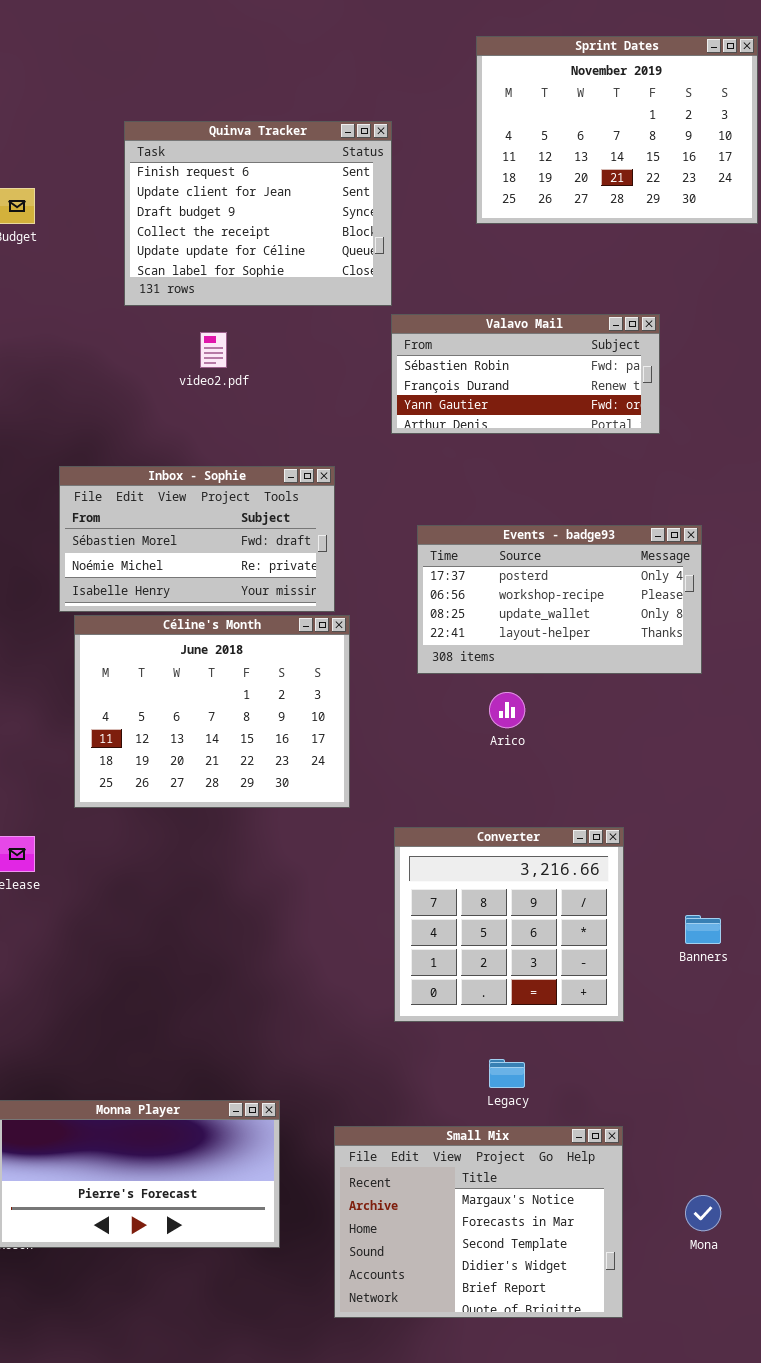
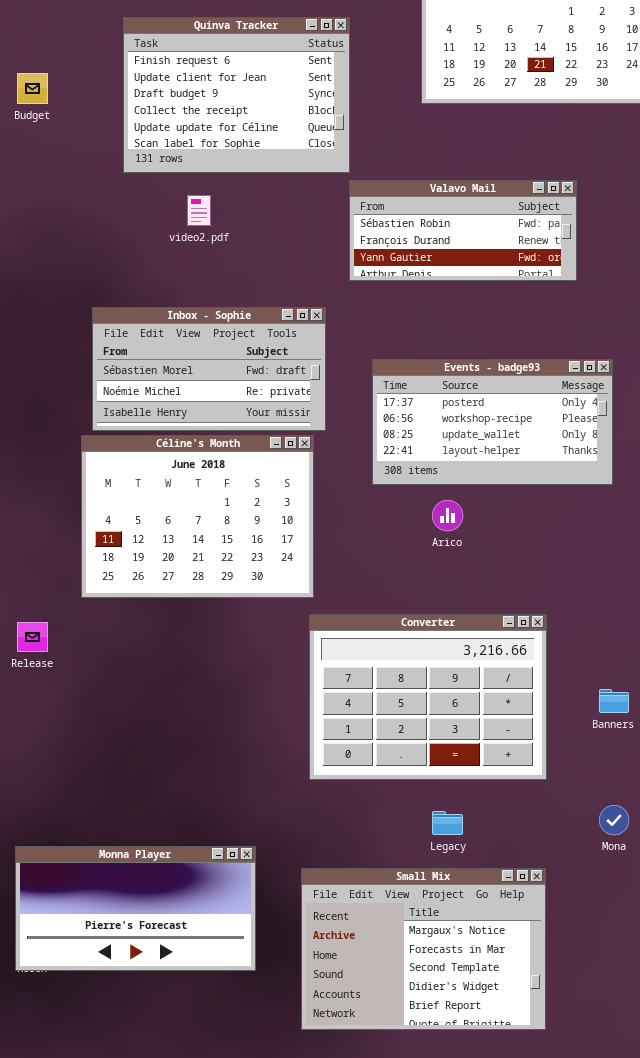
Inbox - Sophie: [59,466,335,612] -> [92,307,326,431], moved
Converter: [394,827,624,1022] -> [309,614,547,780], resized
Mona: [685,1195,721,1231] -> [599,805,629,835], moved

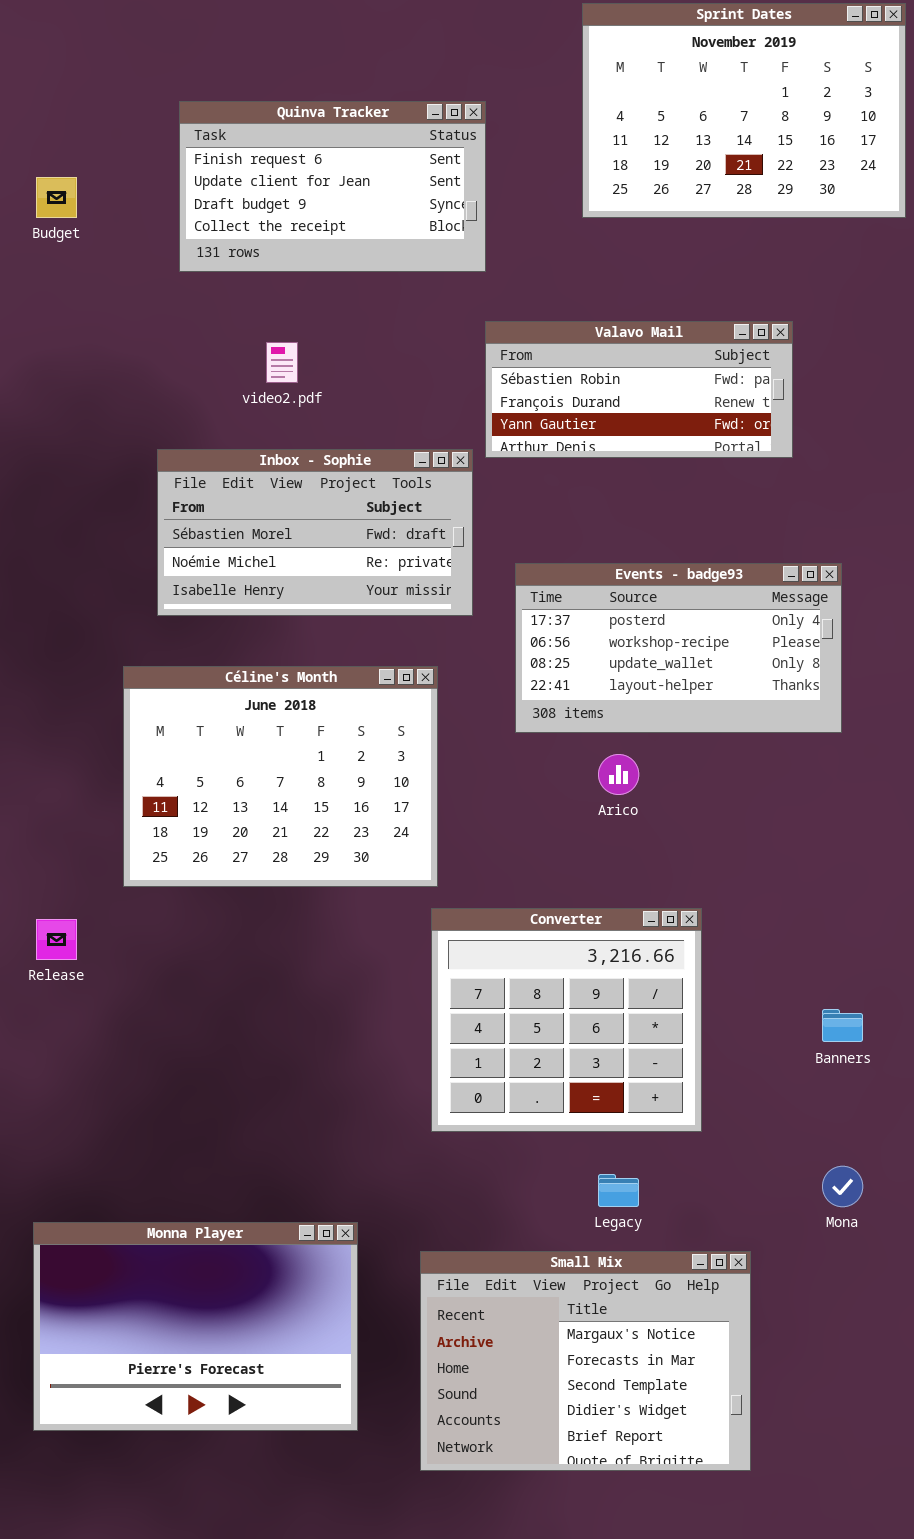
Quinva Tracker: [123,17,350,173] -> [179,101,486,272], resized
Inbox - Sophie: [92,307,326,431] -> [157,449,473,616], moved
Converter: [309,614,547,780] -> [431,908,702,1132], resized
Monna Player: [15,846,256,971] -> [33,1222,358,1431], resized

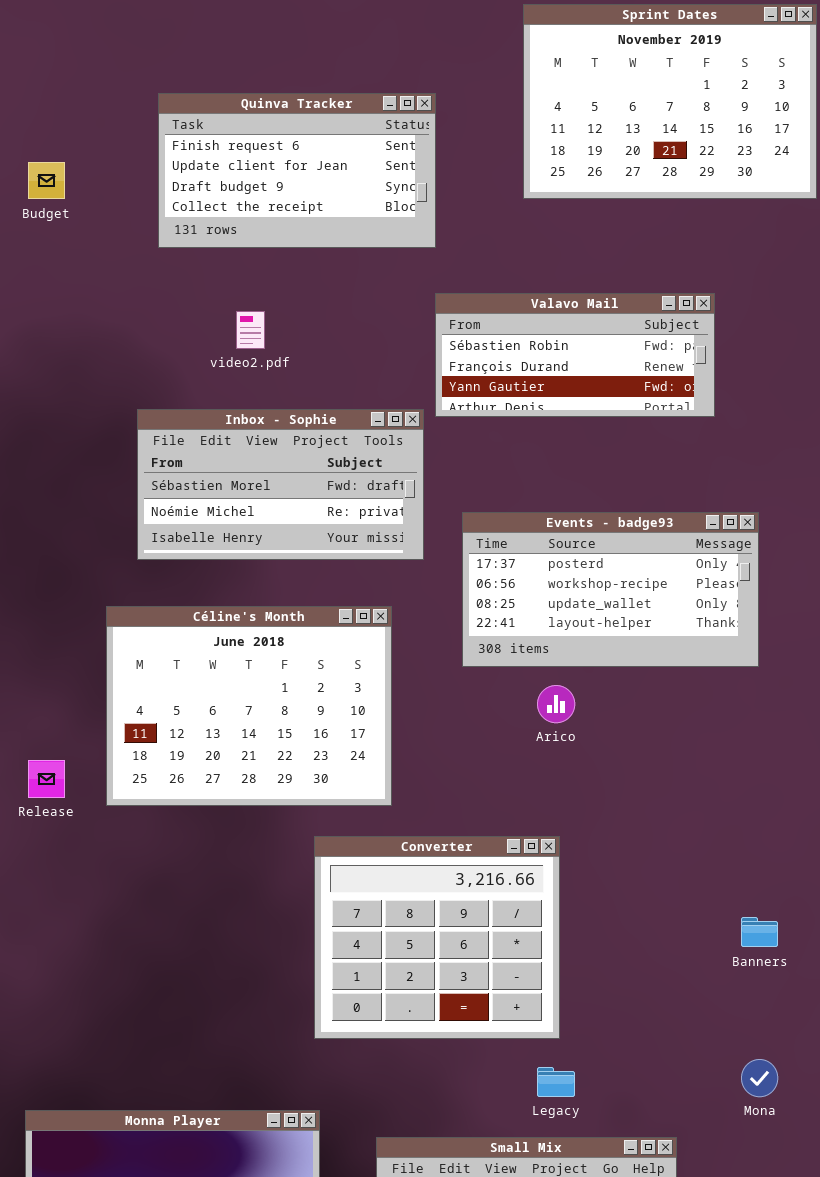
Converter: [431,908,702,1132] -> [314,836,560,1039], moved
Release: [36,919,77,960] -> [28,760,65,798], moved

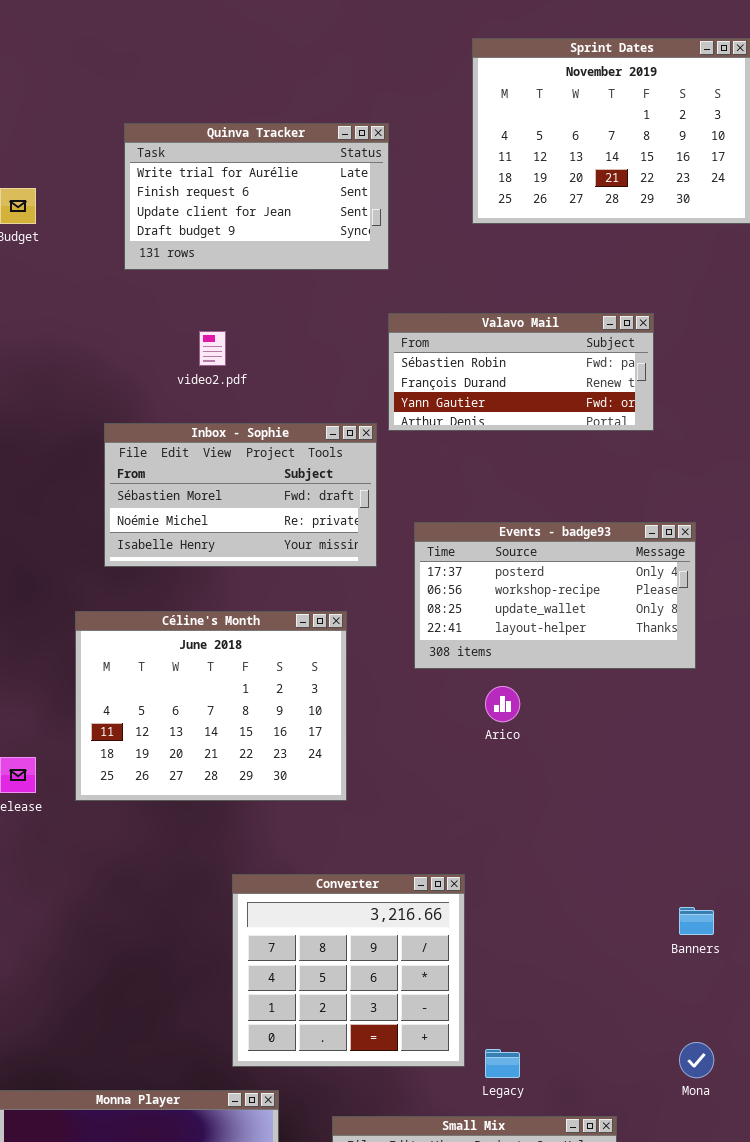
Quinva Tracker: [158,93,436,248] -> [124,123,389,270], scrolled up 1 row
Converter: [314,836,560,1039] -> [232,874,465,1067], moved

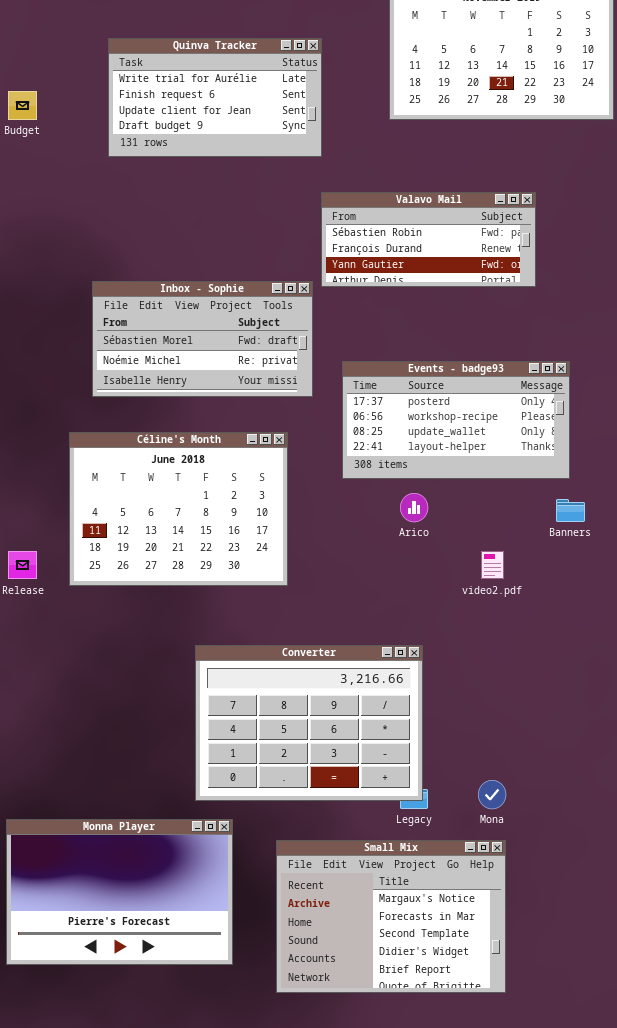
video2.pdf: [199,331,226,366] -> [481,551,504,579], moved
Converter: [232,874,465,1067] -> [195,645,423,801], resized
Banners: [679,907,714,935] -> [556,499,585,522], moved
Mona: [679,1042,714,1078] -> [478,780,506,809], moved

